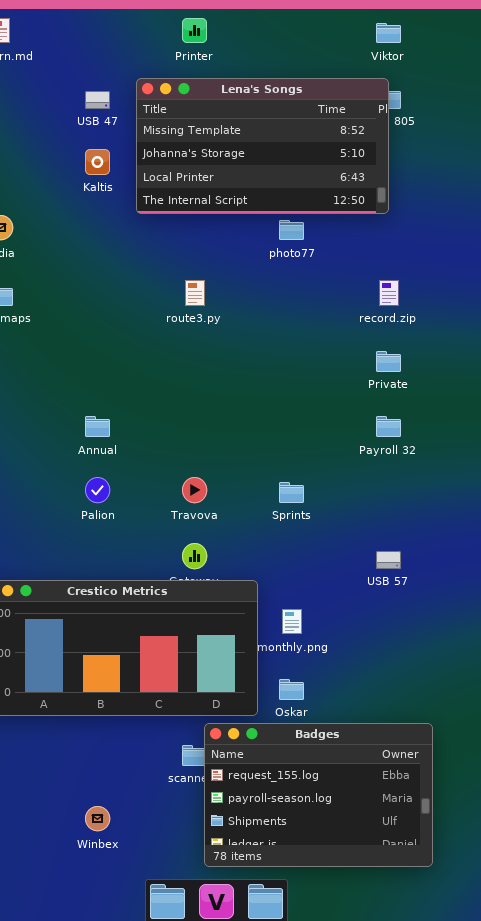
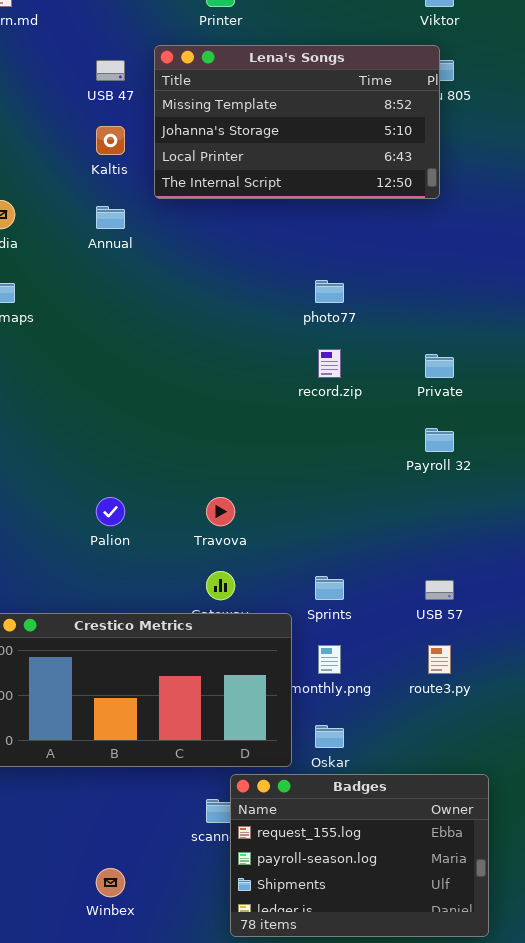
photo77: [279,220,304,240] -> [315,280,344,303], moved
route3.py: [185,280,205,306] -> [428,645,451,674], moved
record.zip: [379,280,399,306] -> [318,349,341,378], moved
Annual: [85,416,110,437] -> [96,206,125,229], moved
Sprints: [279,482,304,503] -> [315,576,344,600], moved

